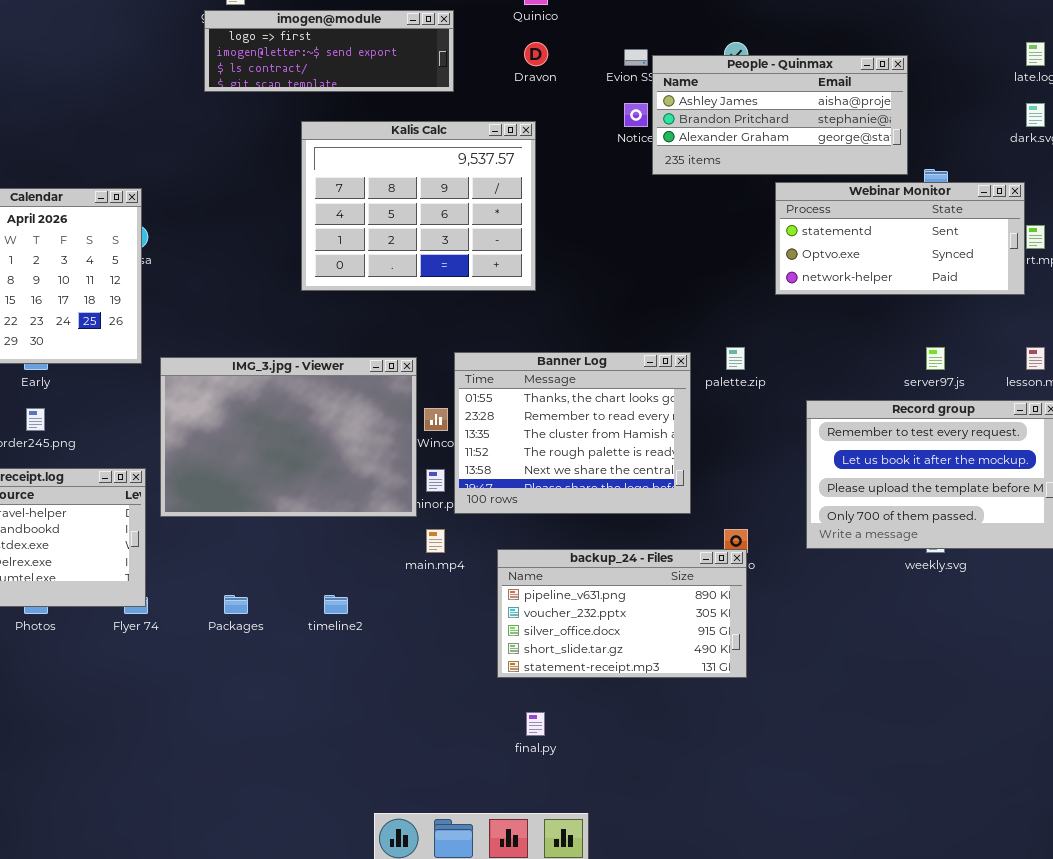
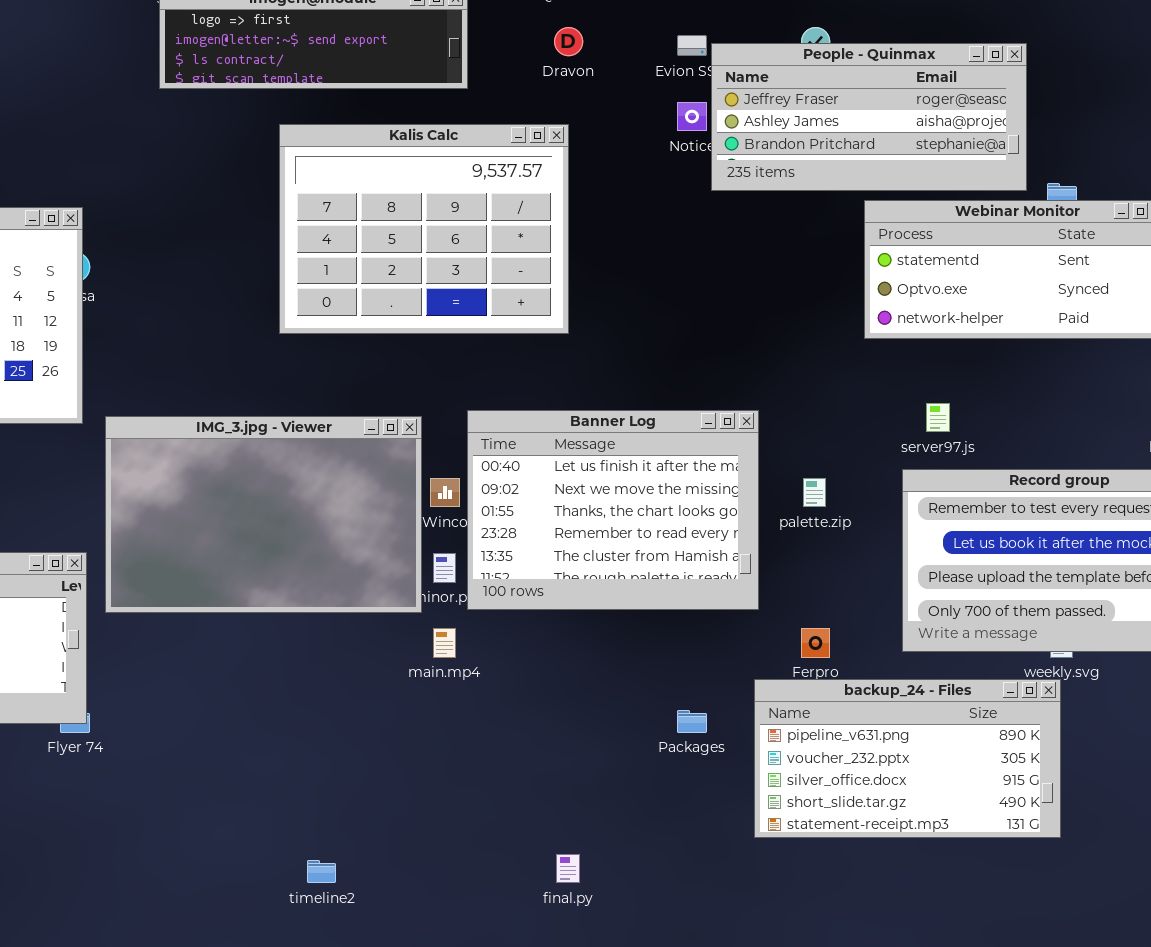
People - Quinmax: [652,55,908,175] -> [711,43,1027,191], scrolled up 1 row
palette.zip: [726,347,745,370] -> [803,478,826,507], moved
server97.js: [926,347,945,370] -> [926,403,950,432], moved
Banner Log: [454,352,691,514] -> [467,410,759,610], scrolled up 2 rows
backup_24 - Files: [497,549,747,678] -> [754,679,1061,838], moved
Packages: [224,595,248,614] -> [677,710,707,733], moved
timeline2: [324,595,348,614] -> [307,860,336,883], moved

